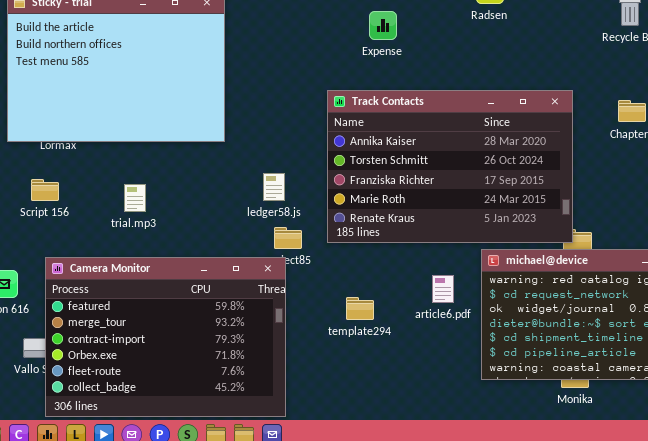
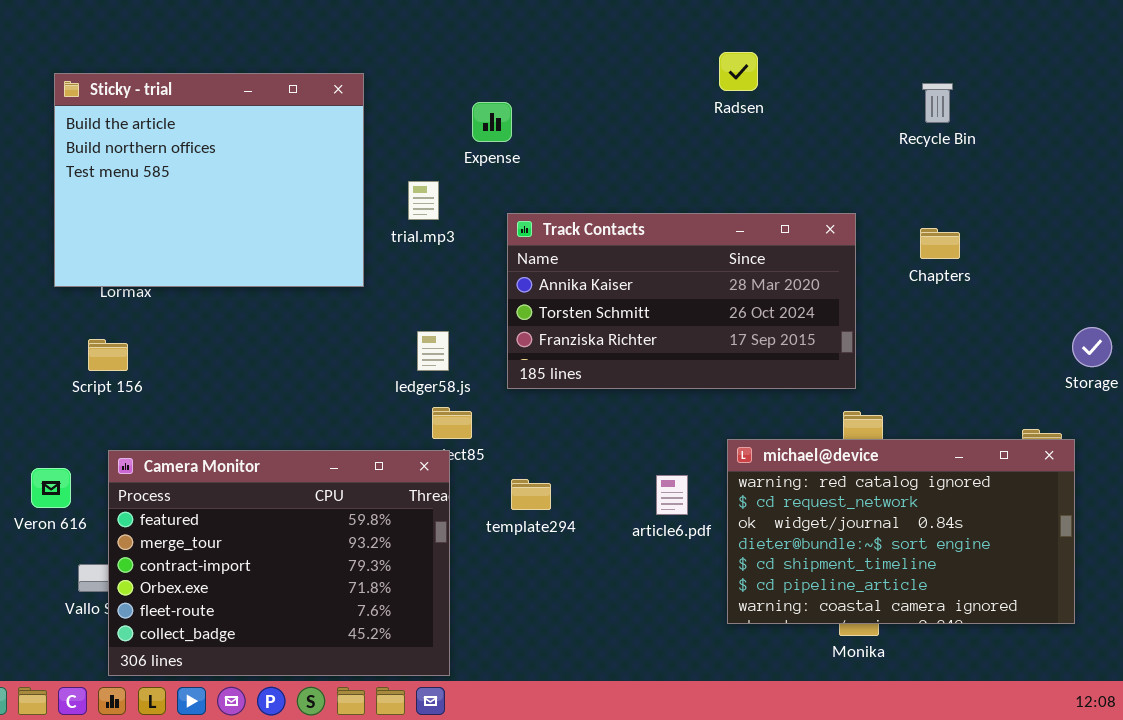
Expense: [369,11,397,40] -> [472,102,512,142], moved
Track Contacts: [327,90,573,243] -> [507,213,856,389], resized
trial.mp3: [124,184,146,212] -> [408,181,439,220], moved
template294: [346,297,374,320] -> [511,479,551,510], moved

